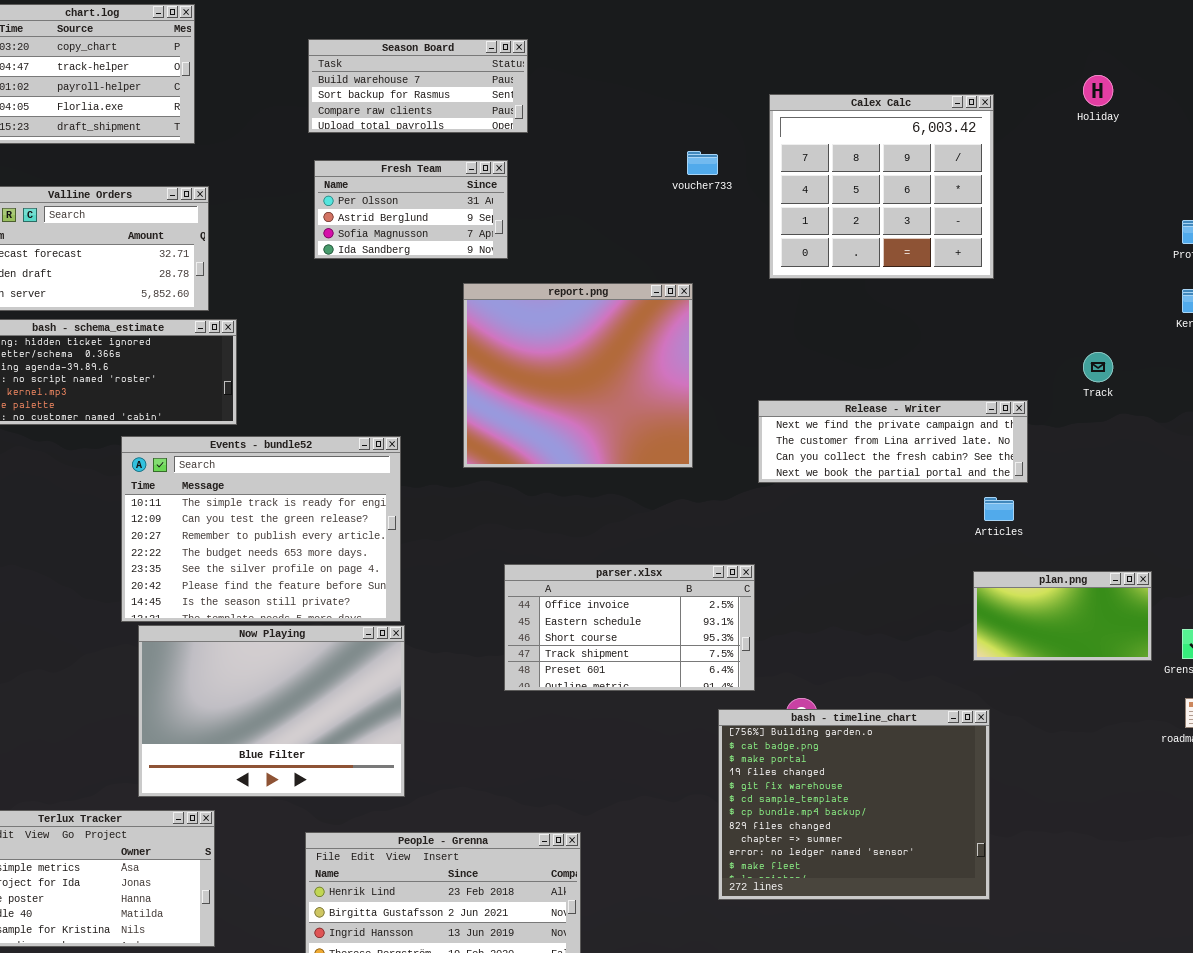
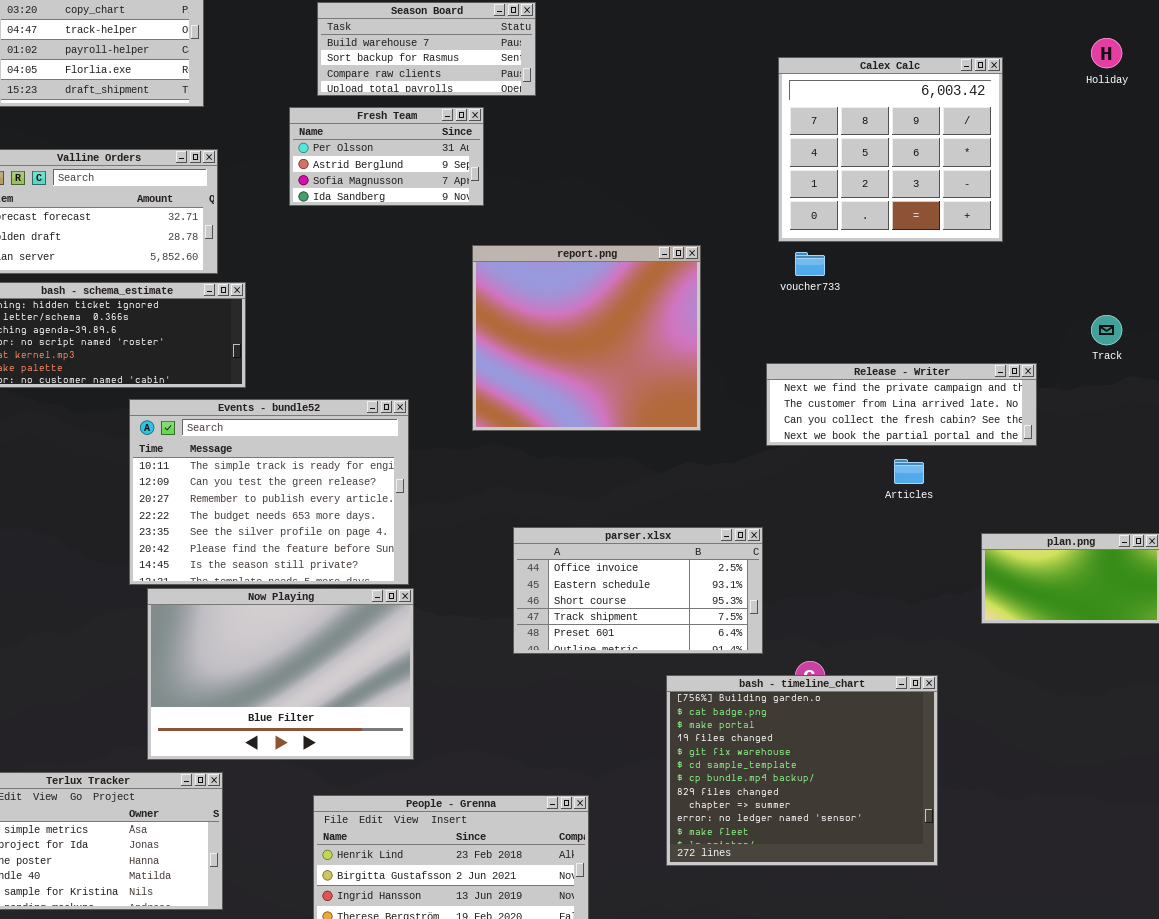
voucher733: [687,151,718,175] -> [795,252,825,276], moved
Fresh Team: [314,160,508,259] -> [289,107,484,206], moved
Articles: [984,497,1014,521] -> [894,459,924,484], moved
bash - timeline_chart: [718,709,990,900] -> [666,675,938,866], moved

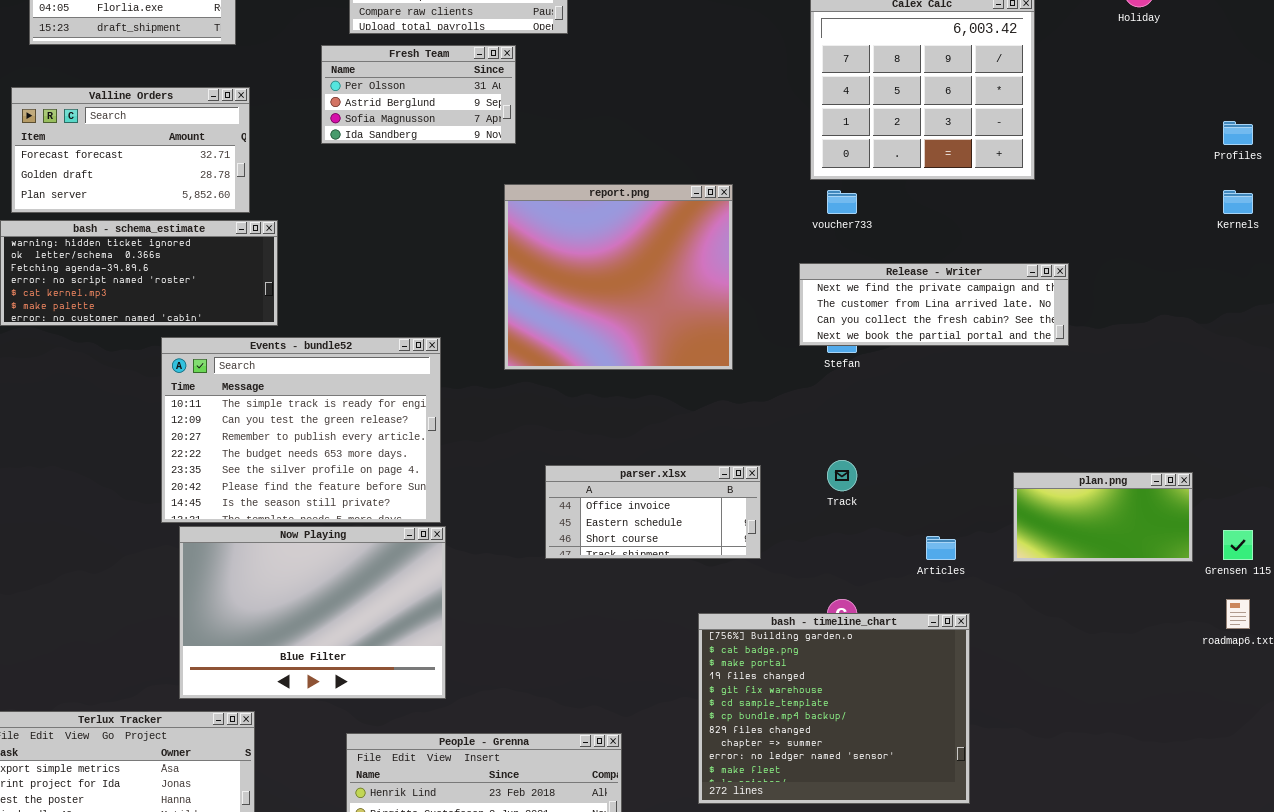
Track: [1091,315,1122,345] -> [827,460,857,491], moved
Release - Writer: [766,363,1037,446] -> [799,263,1069,346], moved
Articles: [894,459,924,484] -> [926,536,956,560], moved
parser.xlsx: [513,527,763,654] -> [545,465,761,559], resized

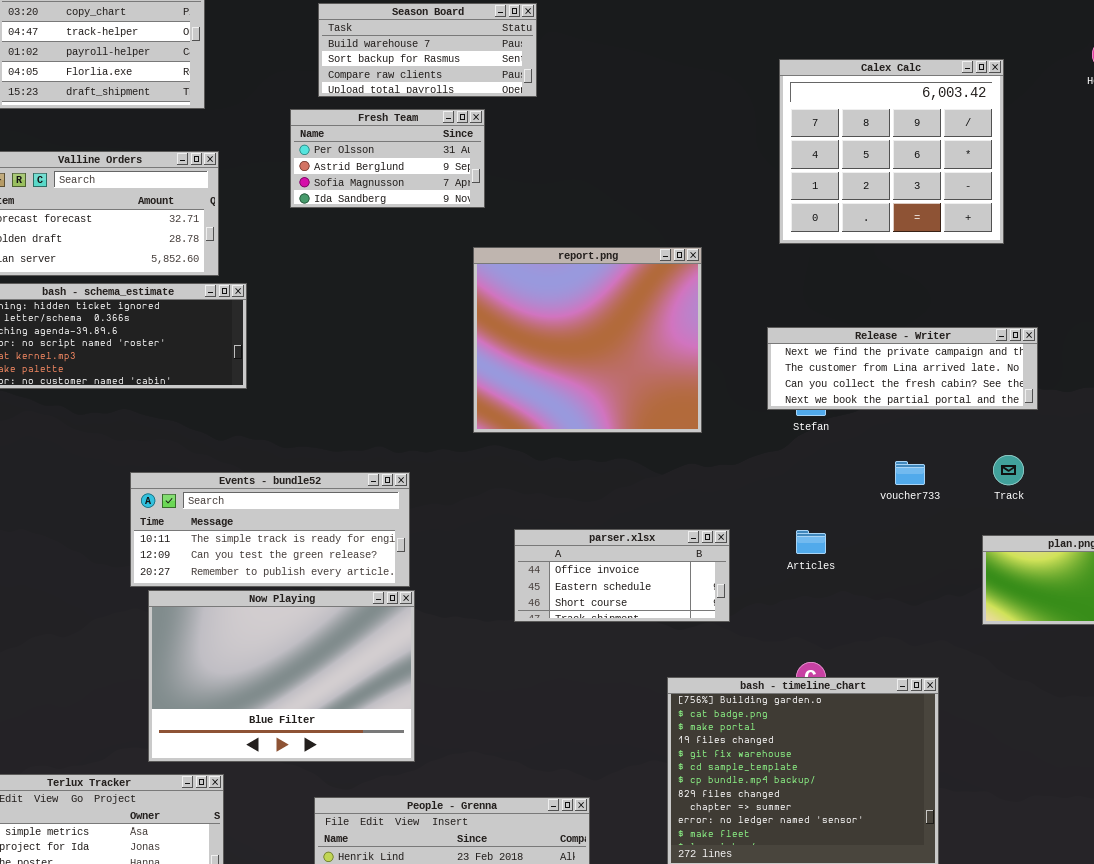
voucher733: [827,190,857,214] -> [895,461,925,485], moved
Events - bundle52: [161,337,441,523] -> [130,472,410,587], resized
Track: [827,460,857,491] -> [993,455,1024,485], moved
Articles: [926,536,956,560] -> [796,530,826,554], moved

